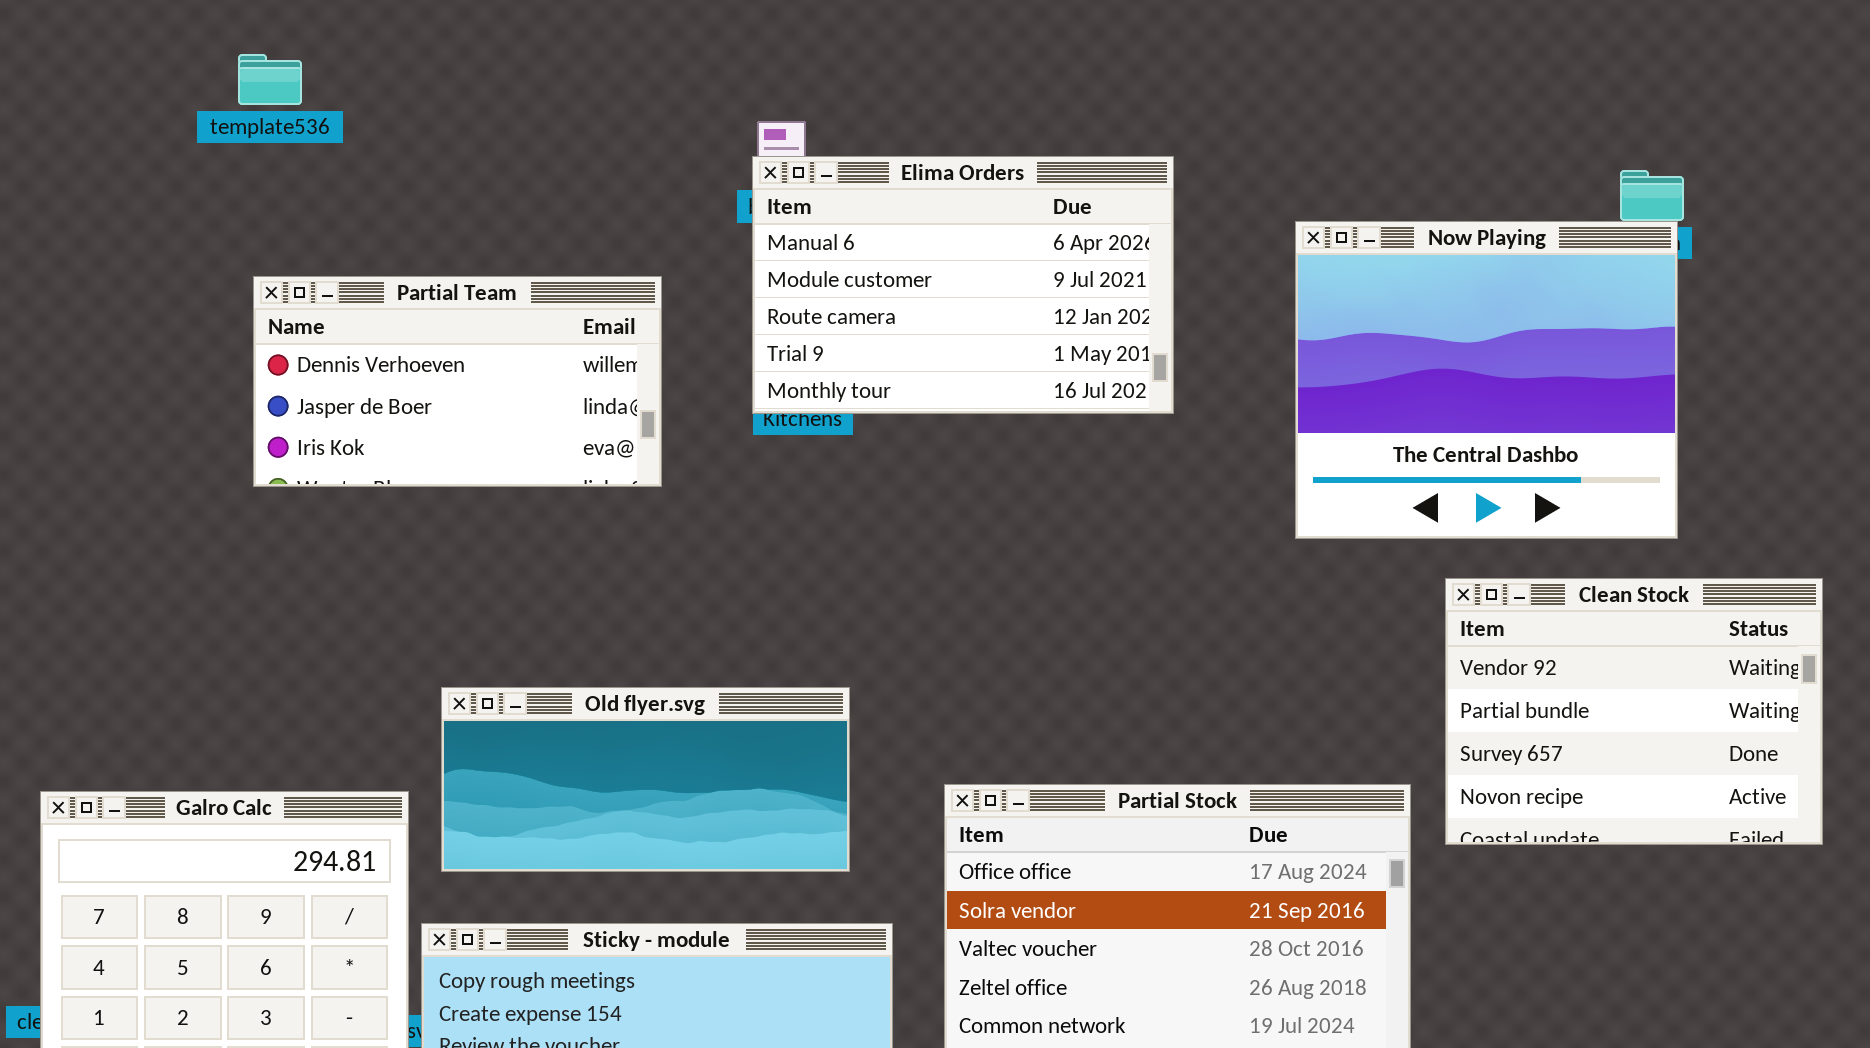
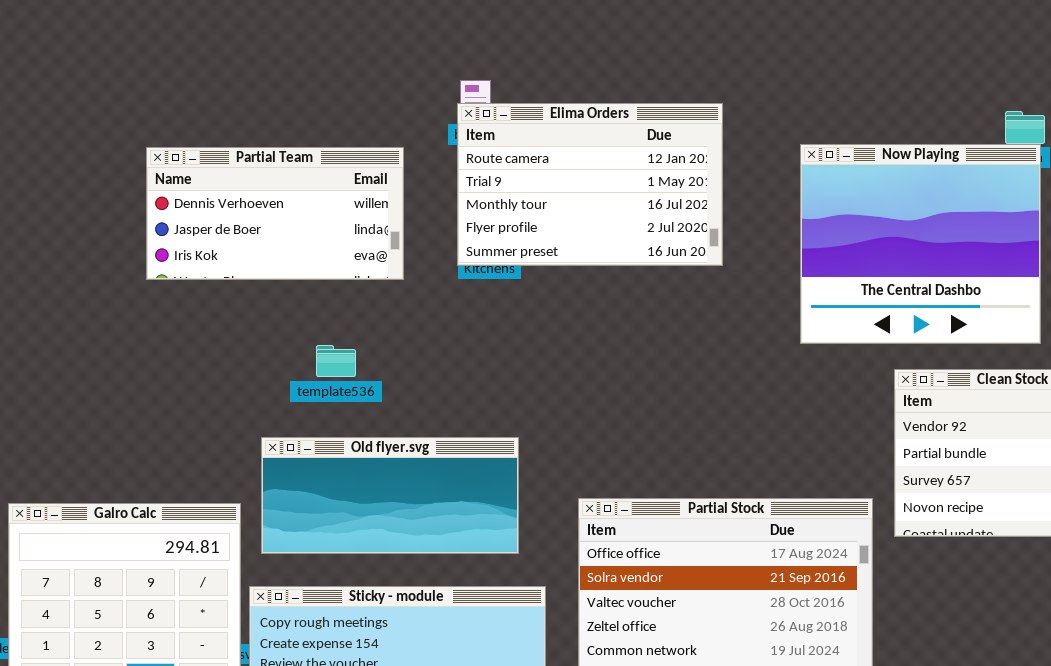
template536: [238,54,302,105] -> [316,345,356,377], moved
Elima Orders: [752,156,1174,414] -> [457,103,723,266], scrolled down 2 rows
Partial Team: [253,276,662,487] -> [146,147,404,280], moved

